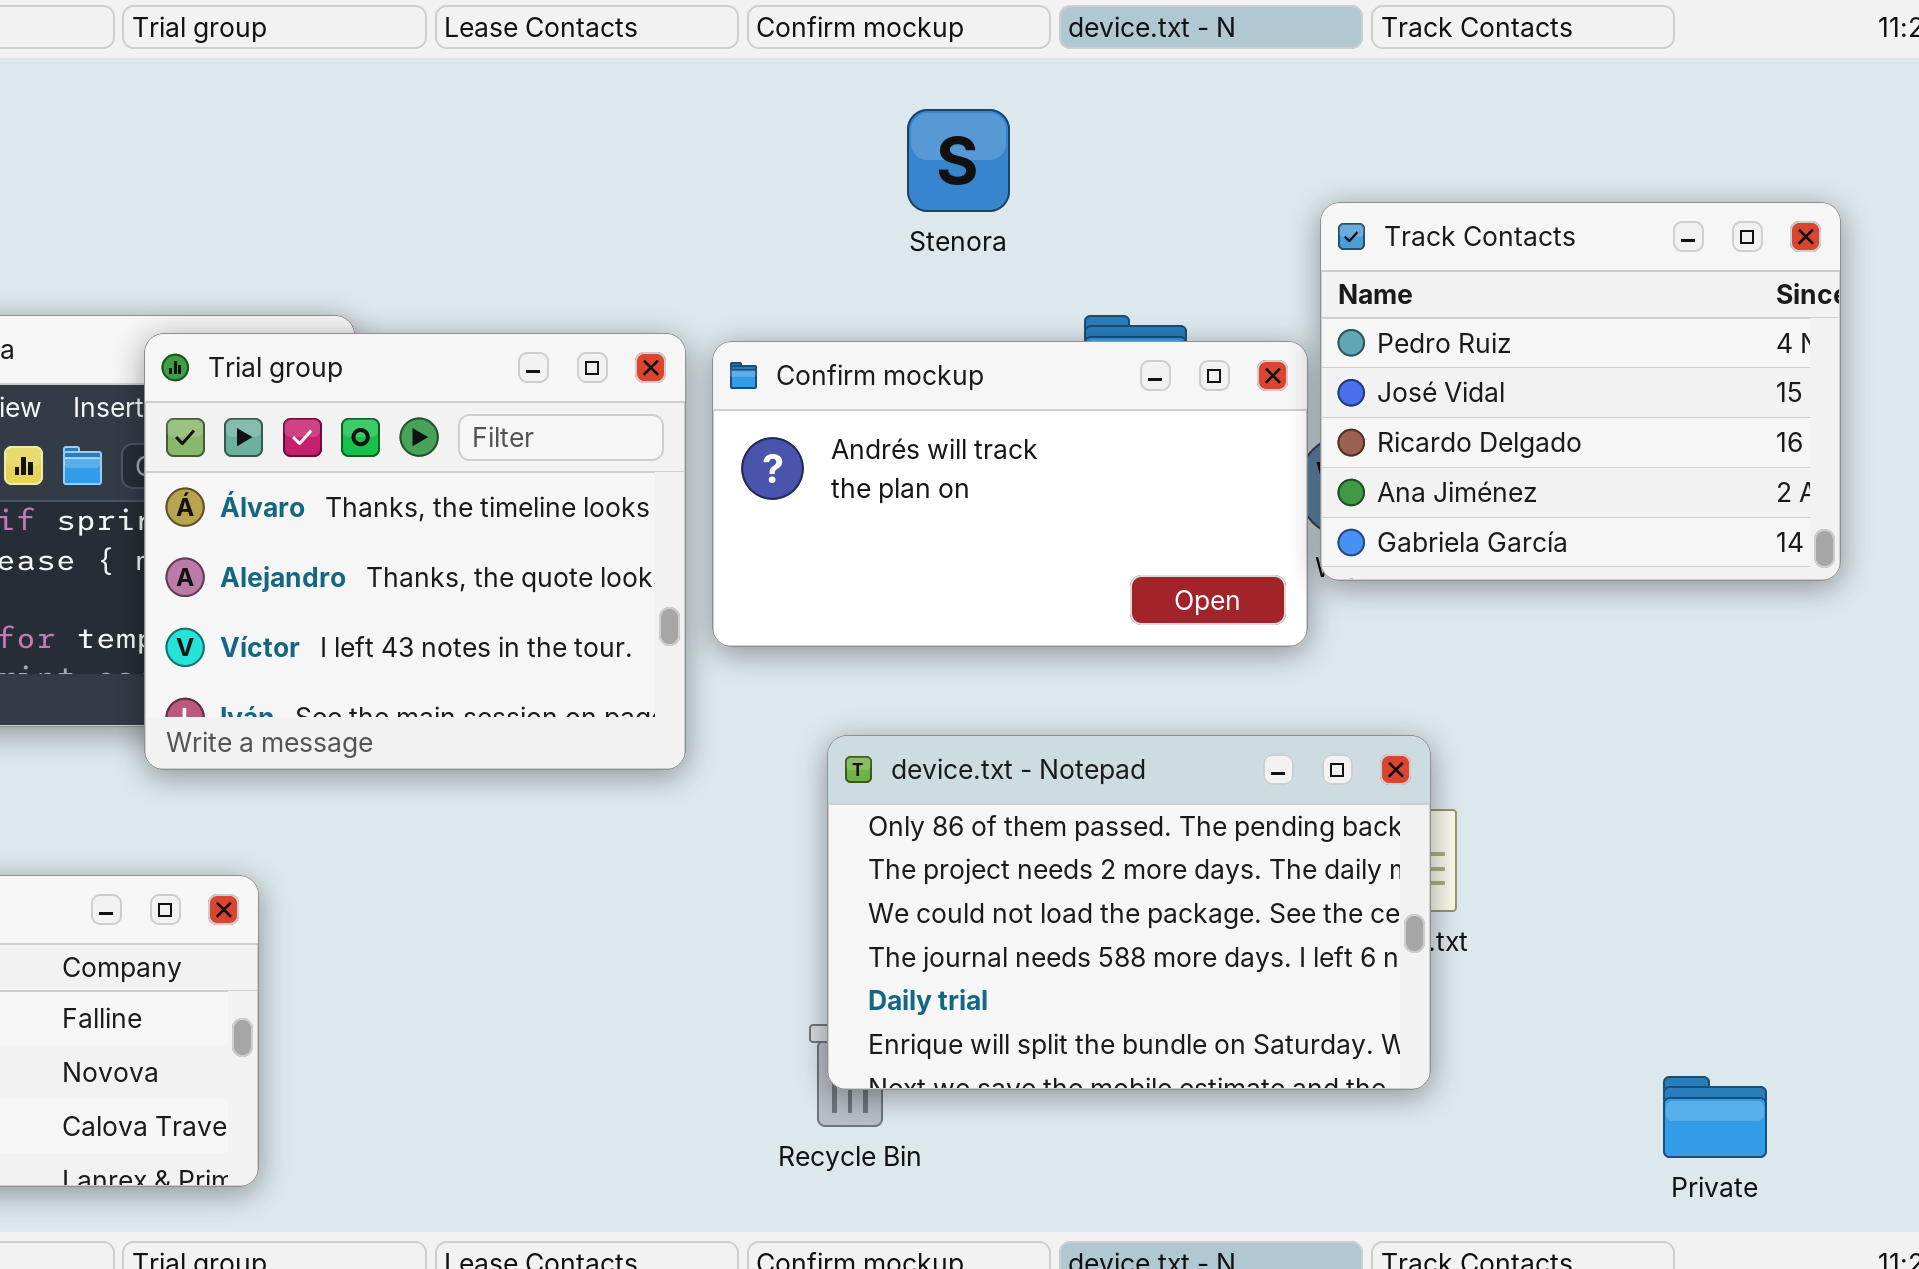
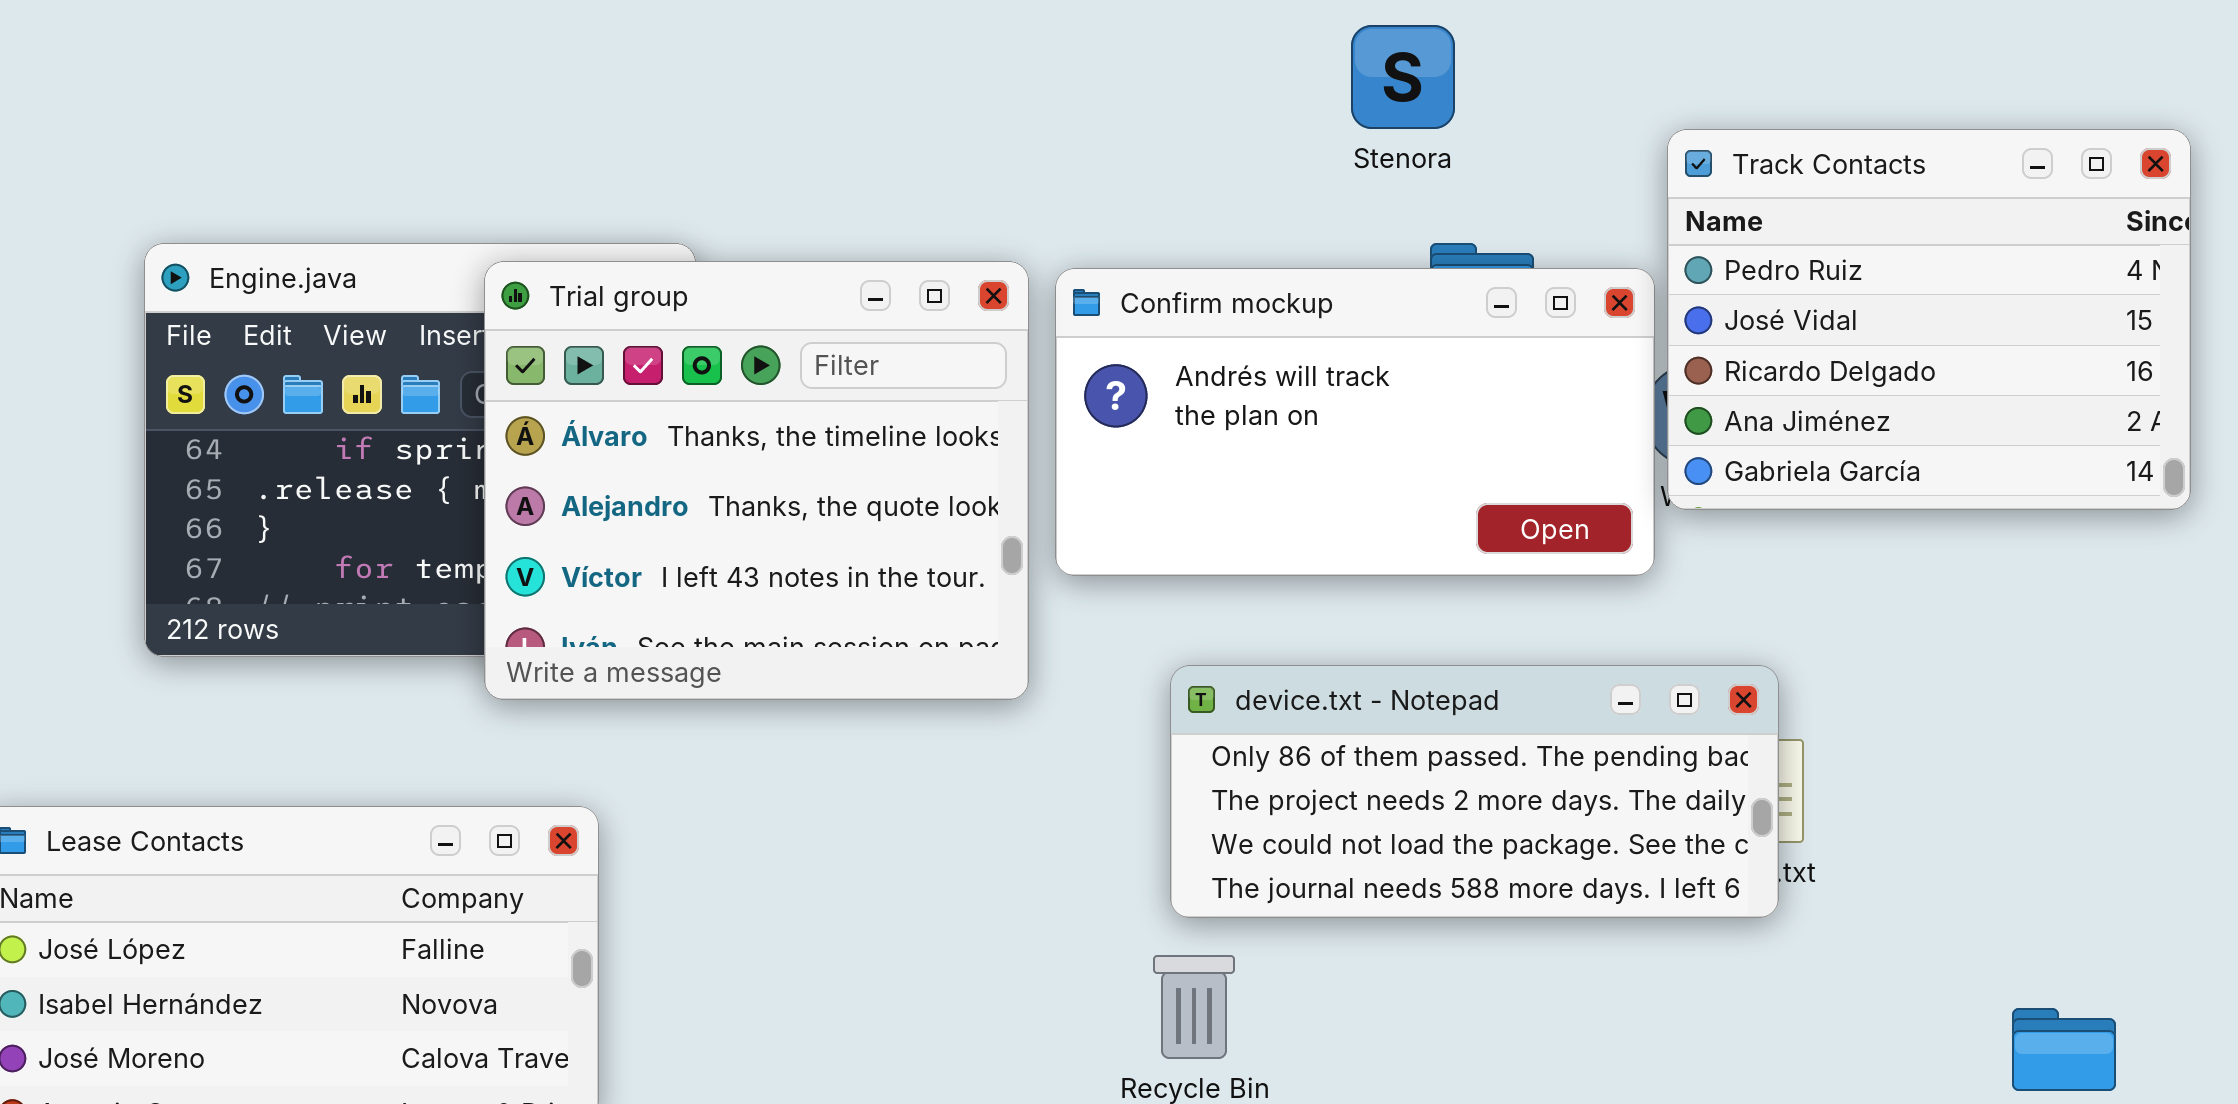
Stenora: [907,109,1010,212] -> [1351,25,1455,129], moved
device.txt - Notepad: [827,735,1431,1090] -> [1170,665,1779,918], resized

